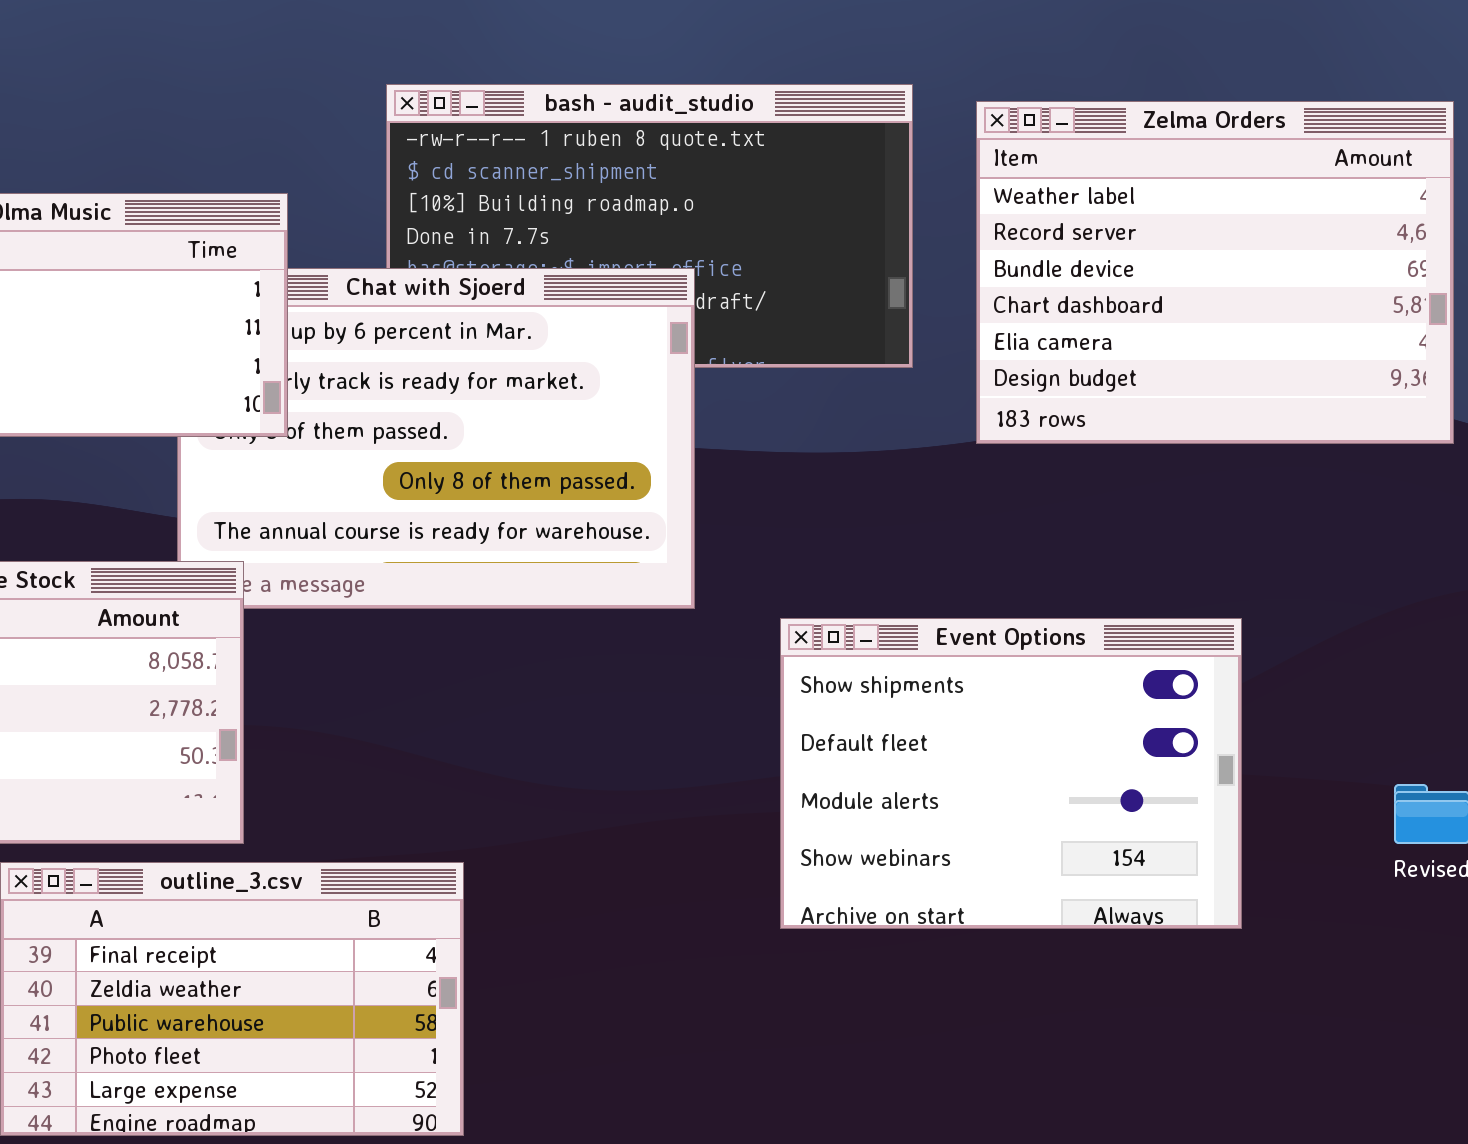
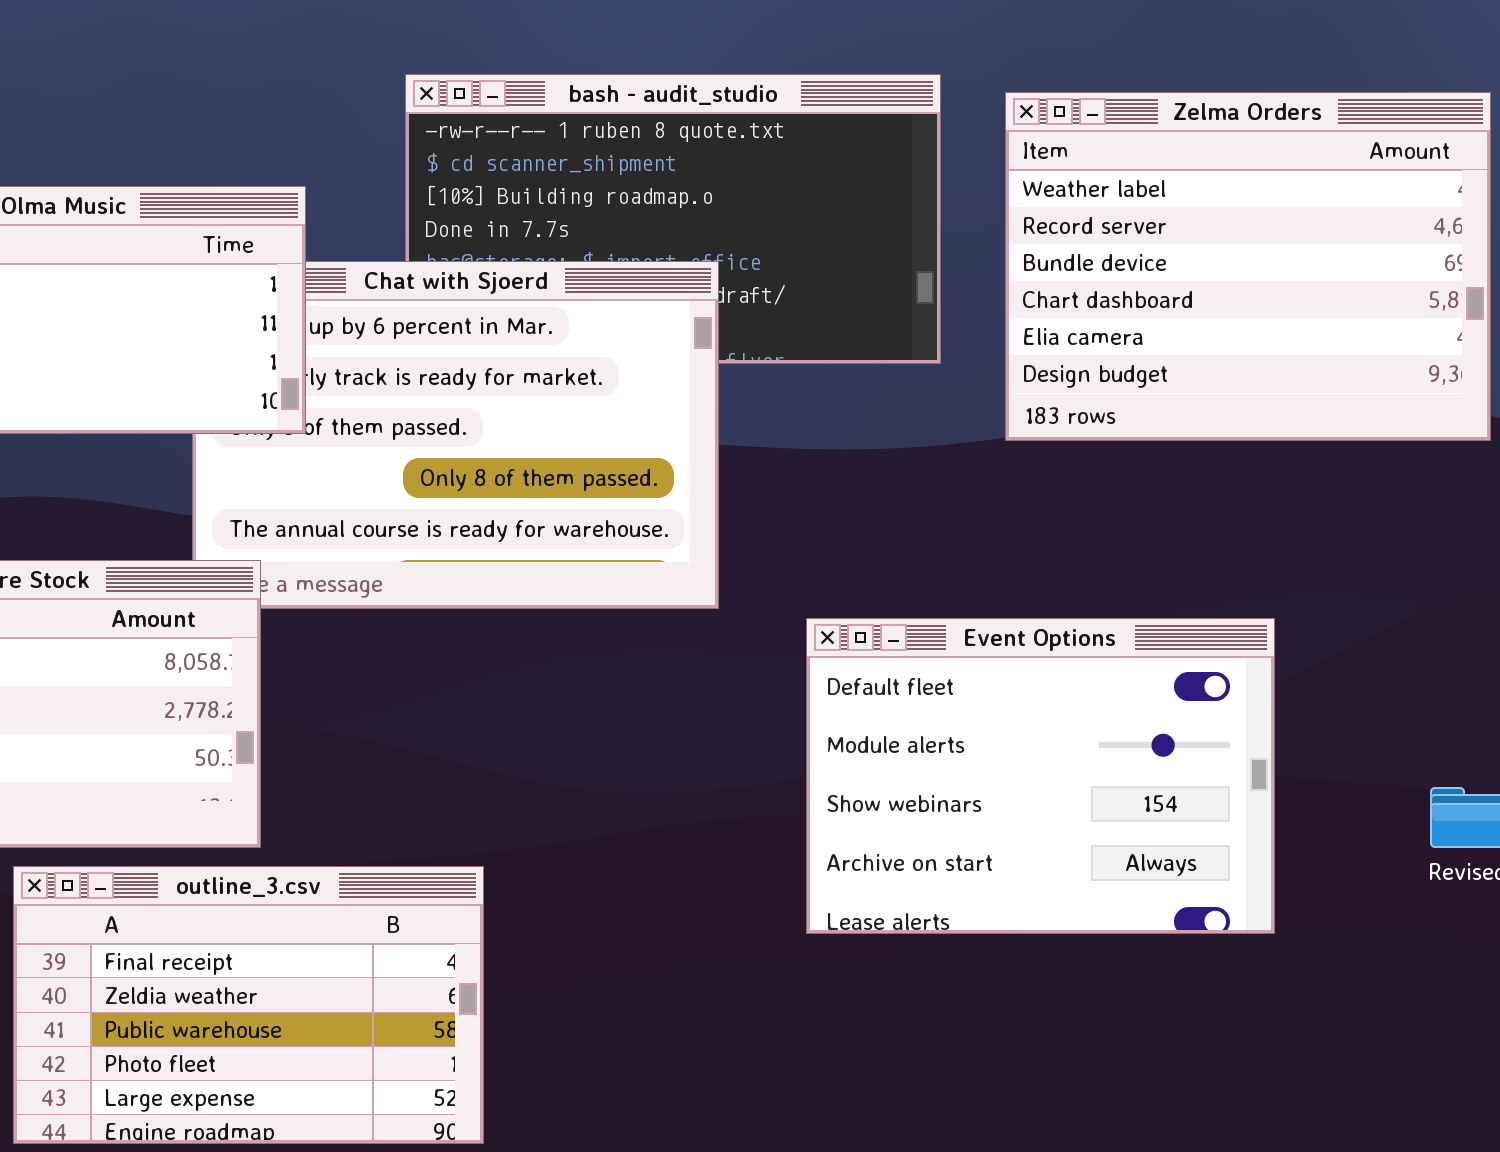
Event Options: [780,618,1242,929] -> [806,618,1275,934], scrolled down 1 row

